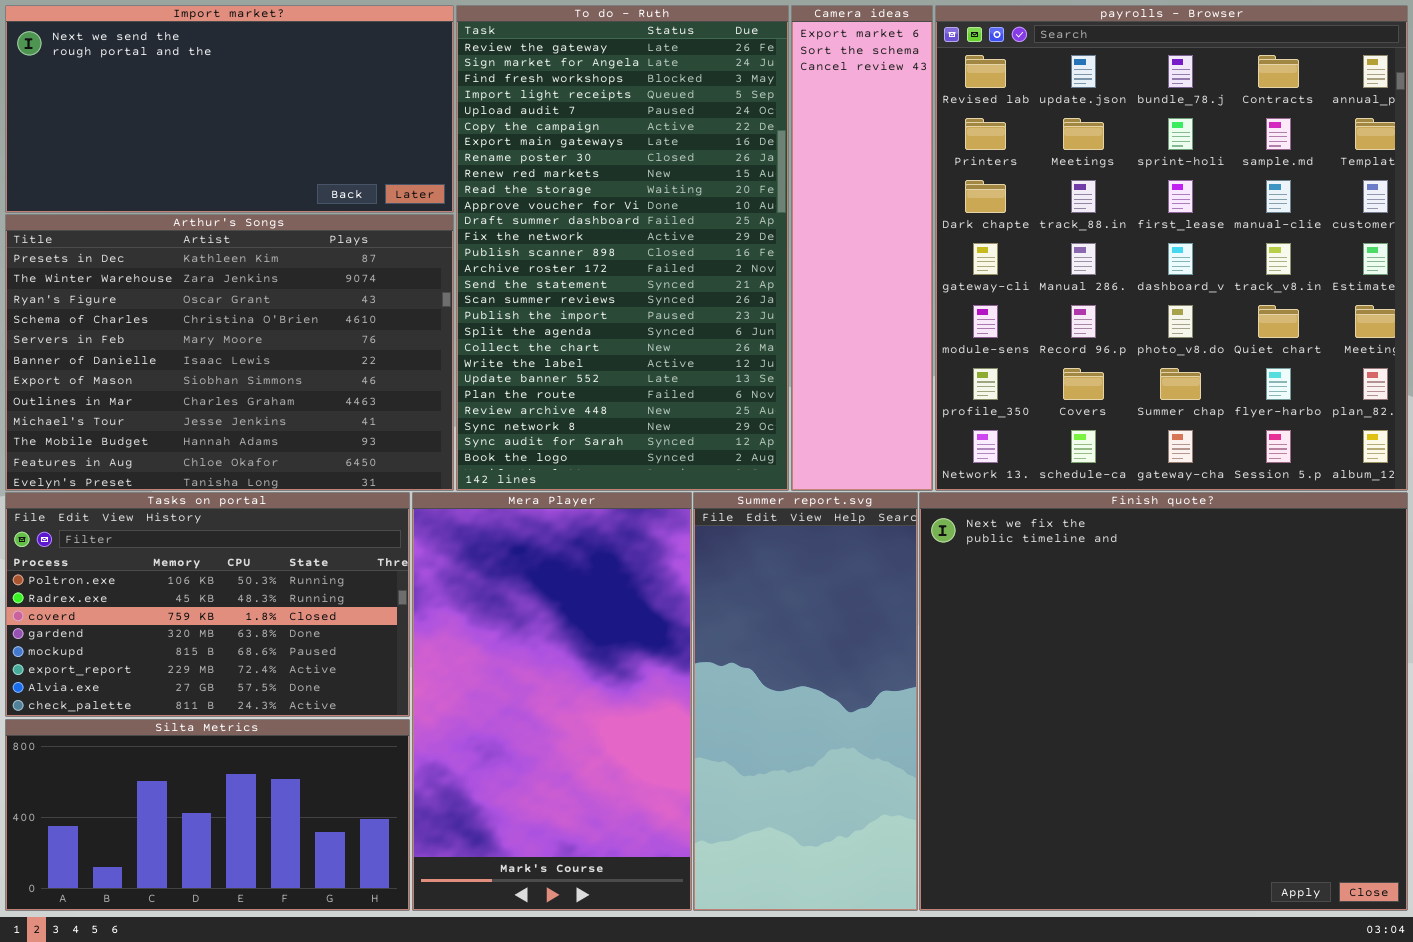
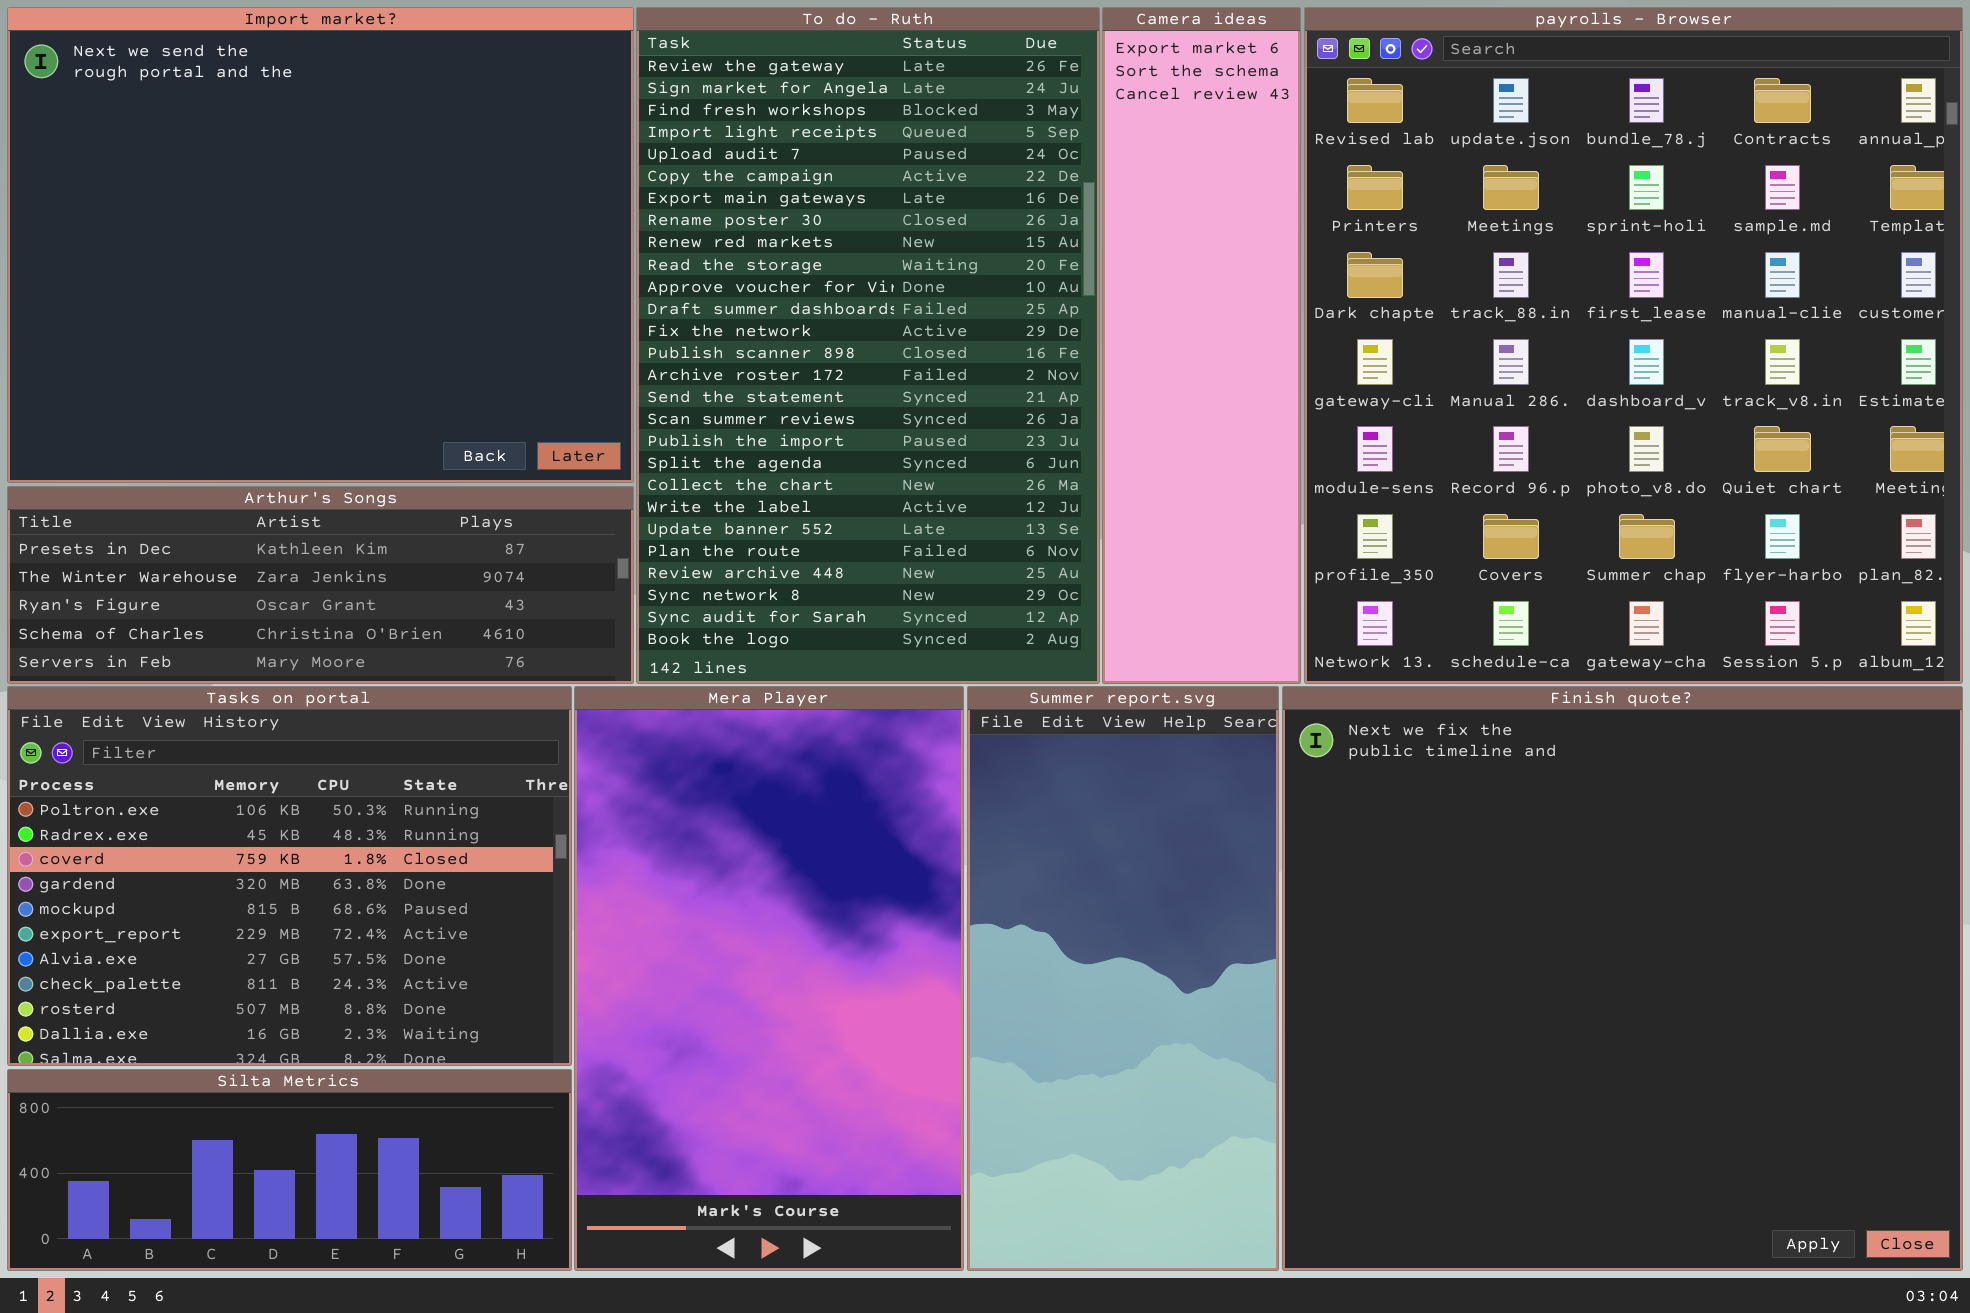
Import market?: [5,5,454,213] -> [7,7,634,483], resized
Arthur's Songs: [5,214,454,491] -> [7,486,634,684], resized
Tasks on portal: [5,492,410,717] -> [7,686,572,1066], resized
Silta Metrics: [5,719,410,911] -> [7,1069,572,1271], resized

